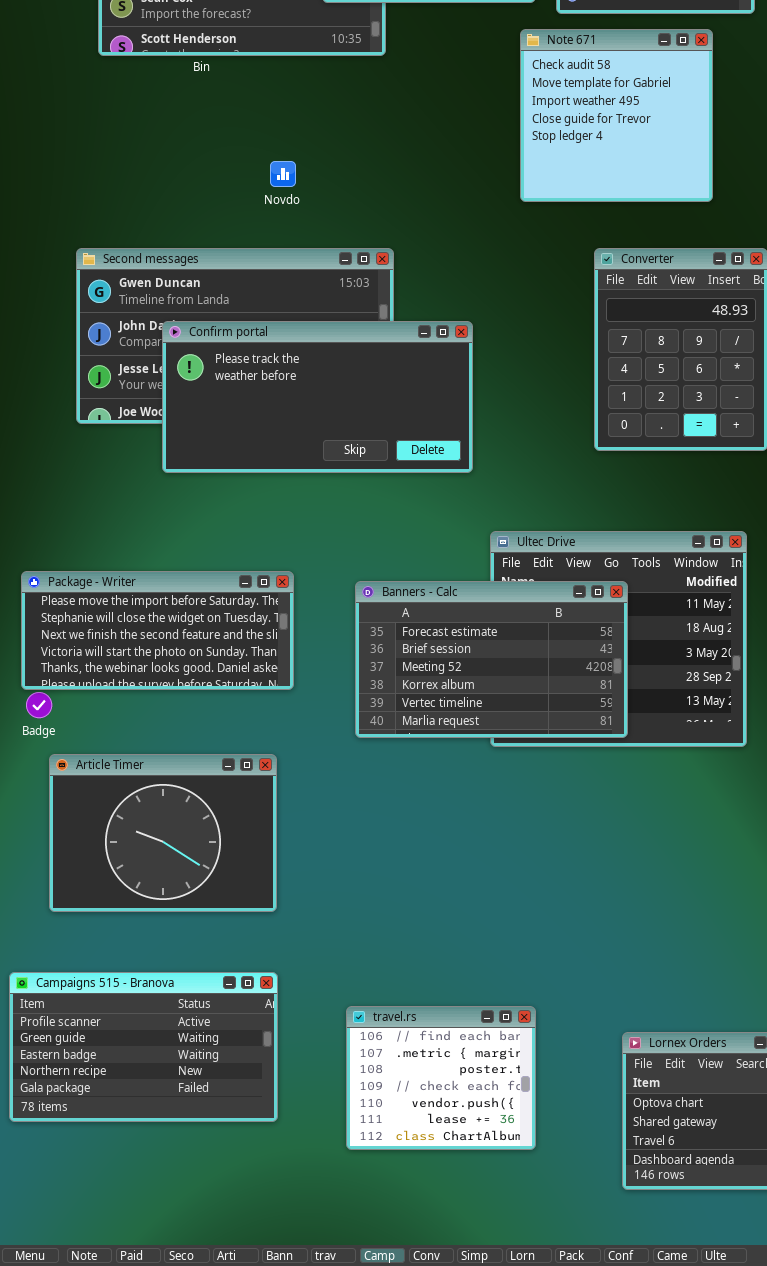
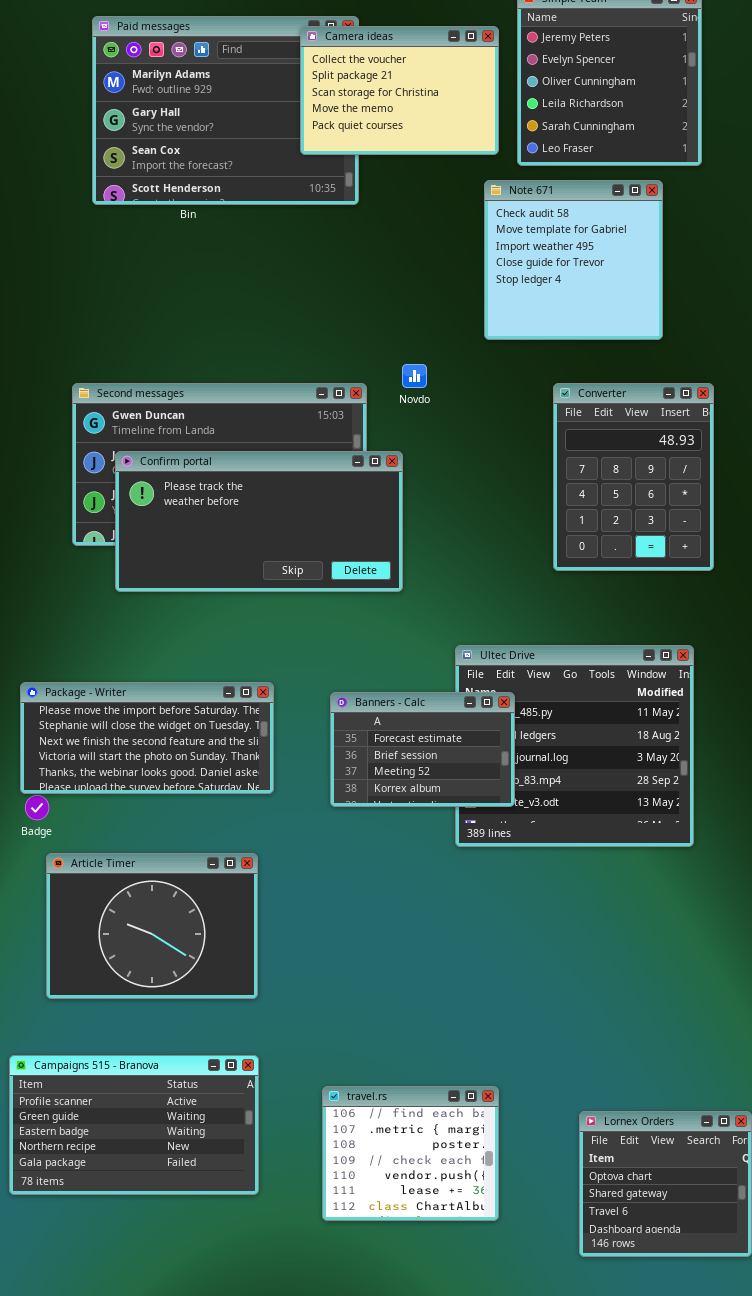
Novdo: [270,161,296,187] -> [402,364,427,388], moved
Confirm portal: [162,321,473,473] -> [115,451,403,592], moved
Banners - Calc: [355,581,628,738] -> [330,692,515,807], resized

